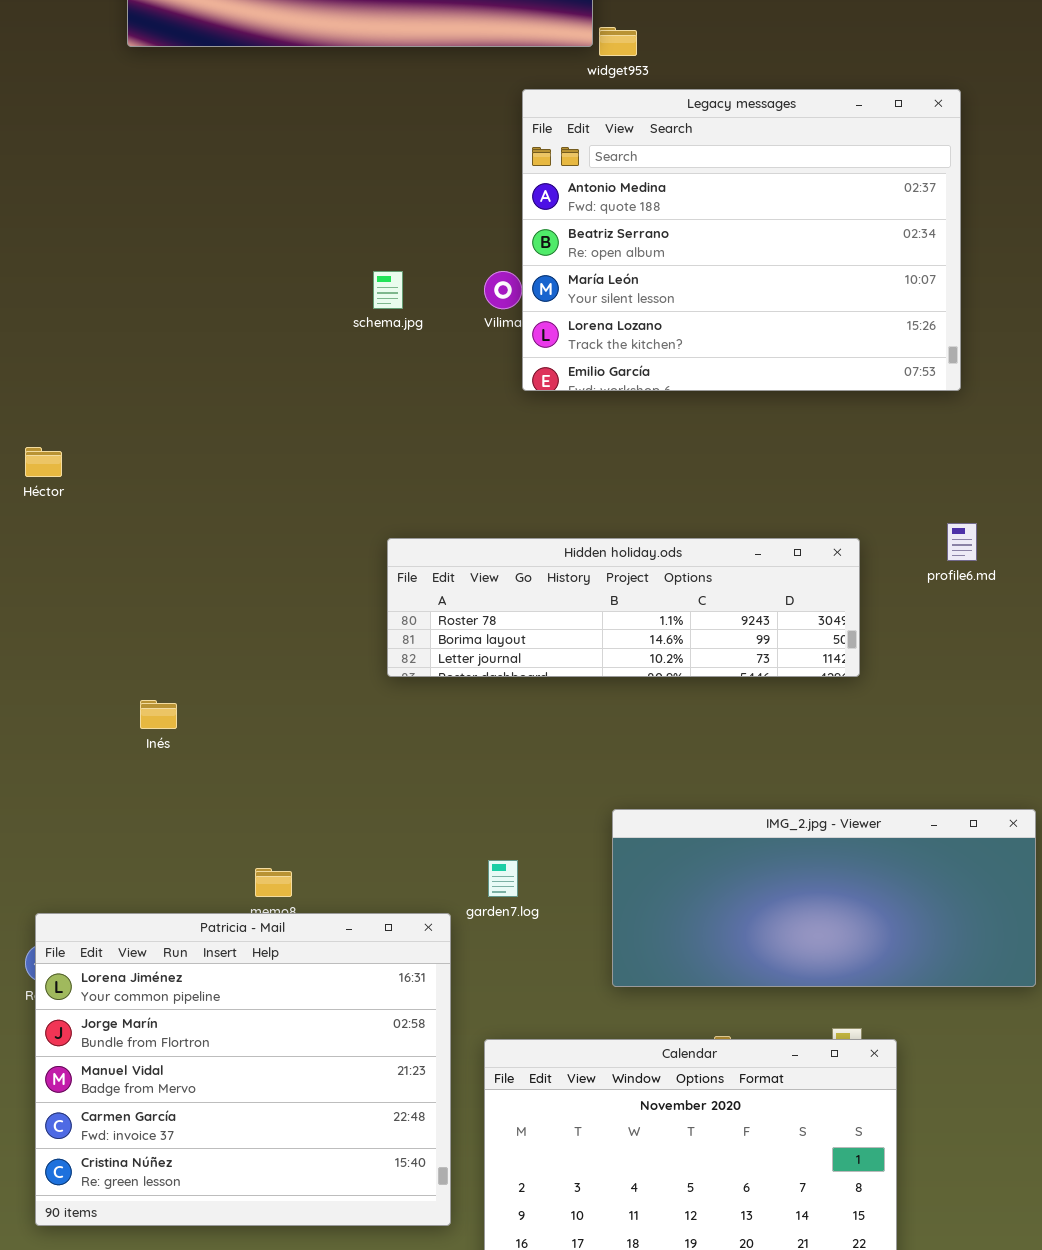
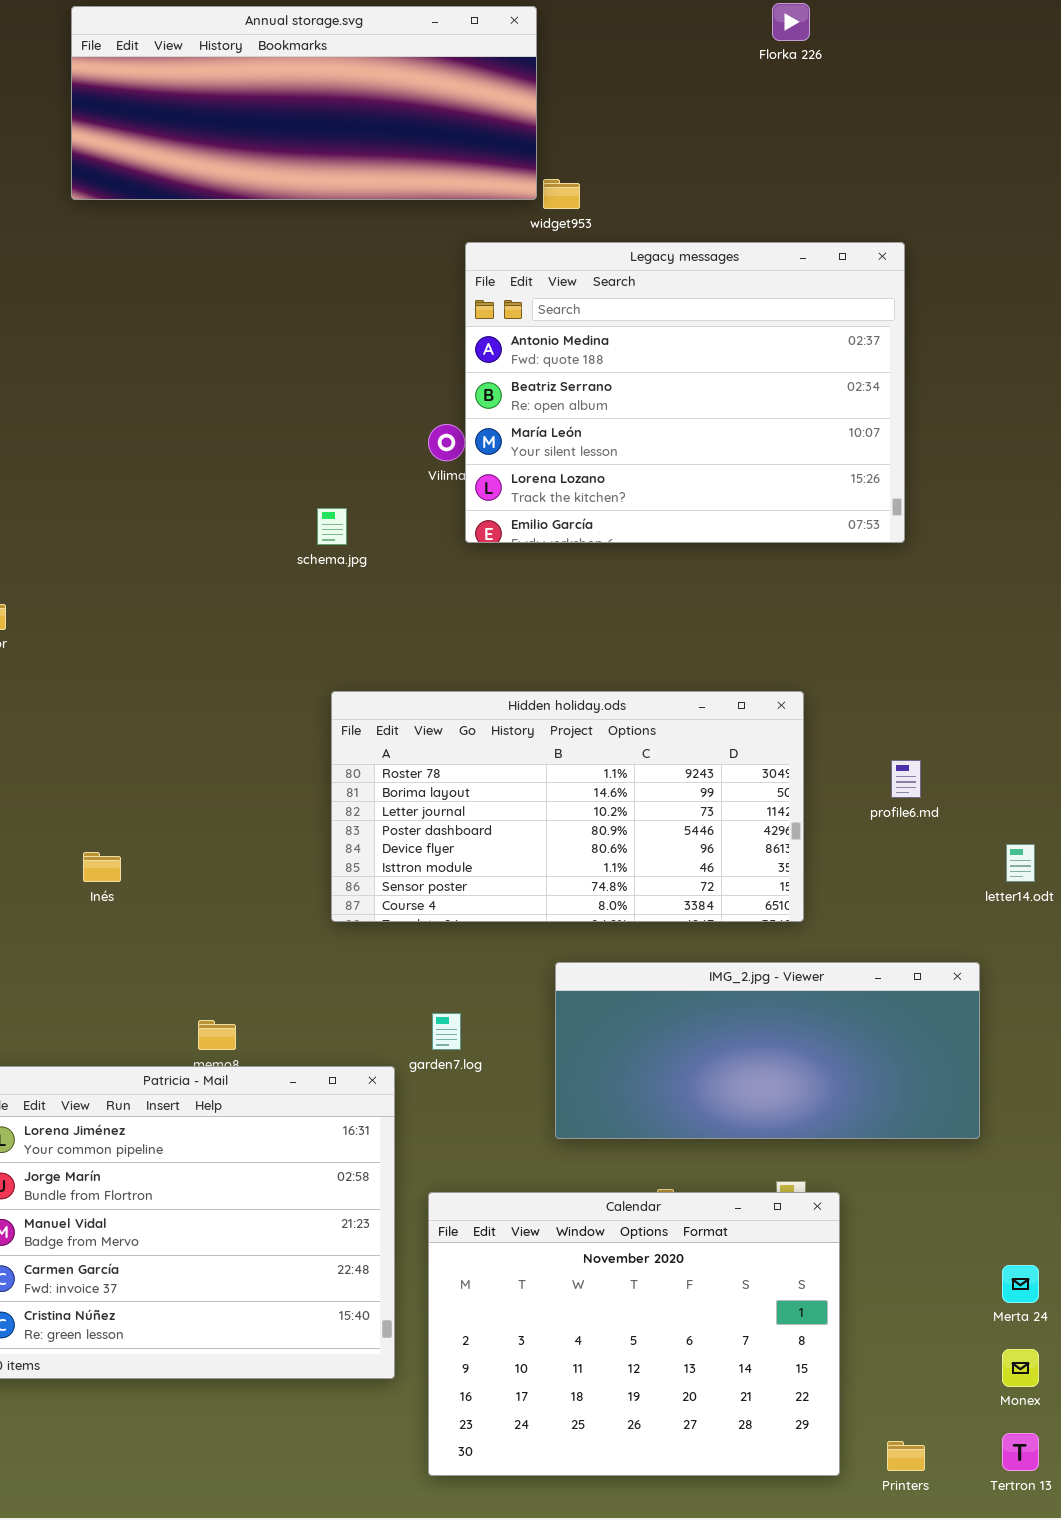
schema.jpg: [373,271,403,309] -> [317,508,347,545], moved
profile6.md: [947,523,977,561] -> [891,760,921,798], moved
Hidden holiday.ods: [387,538,860,677] -> [331,691,804,922], resized

